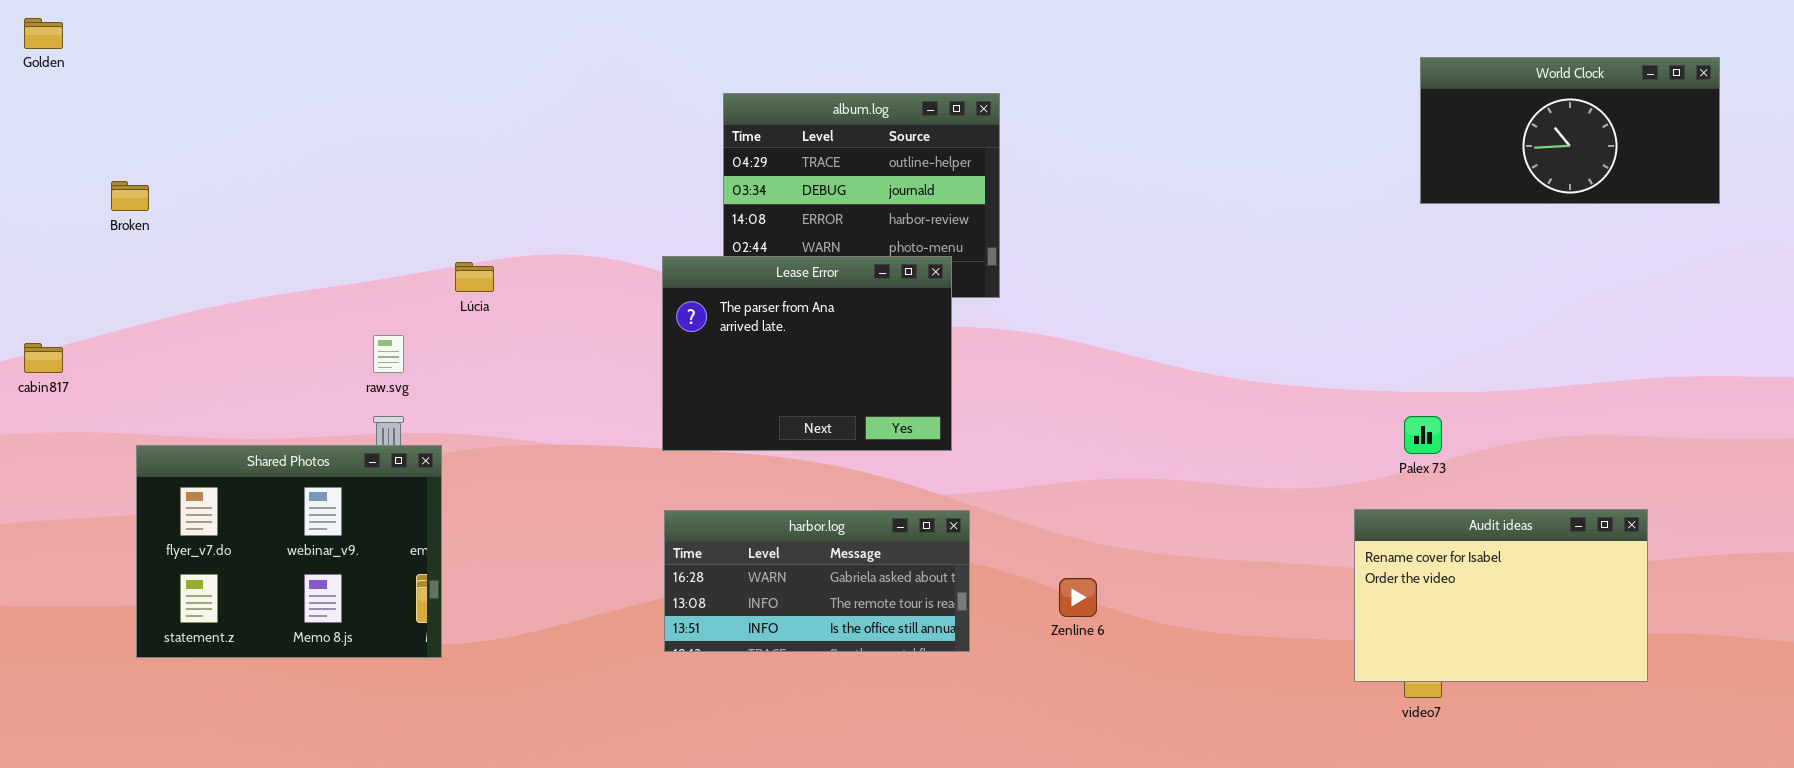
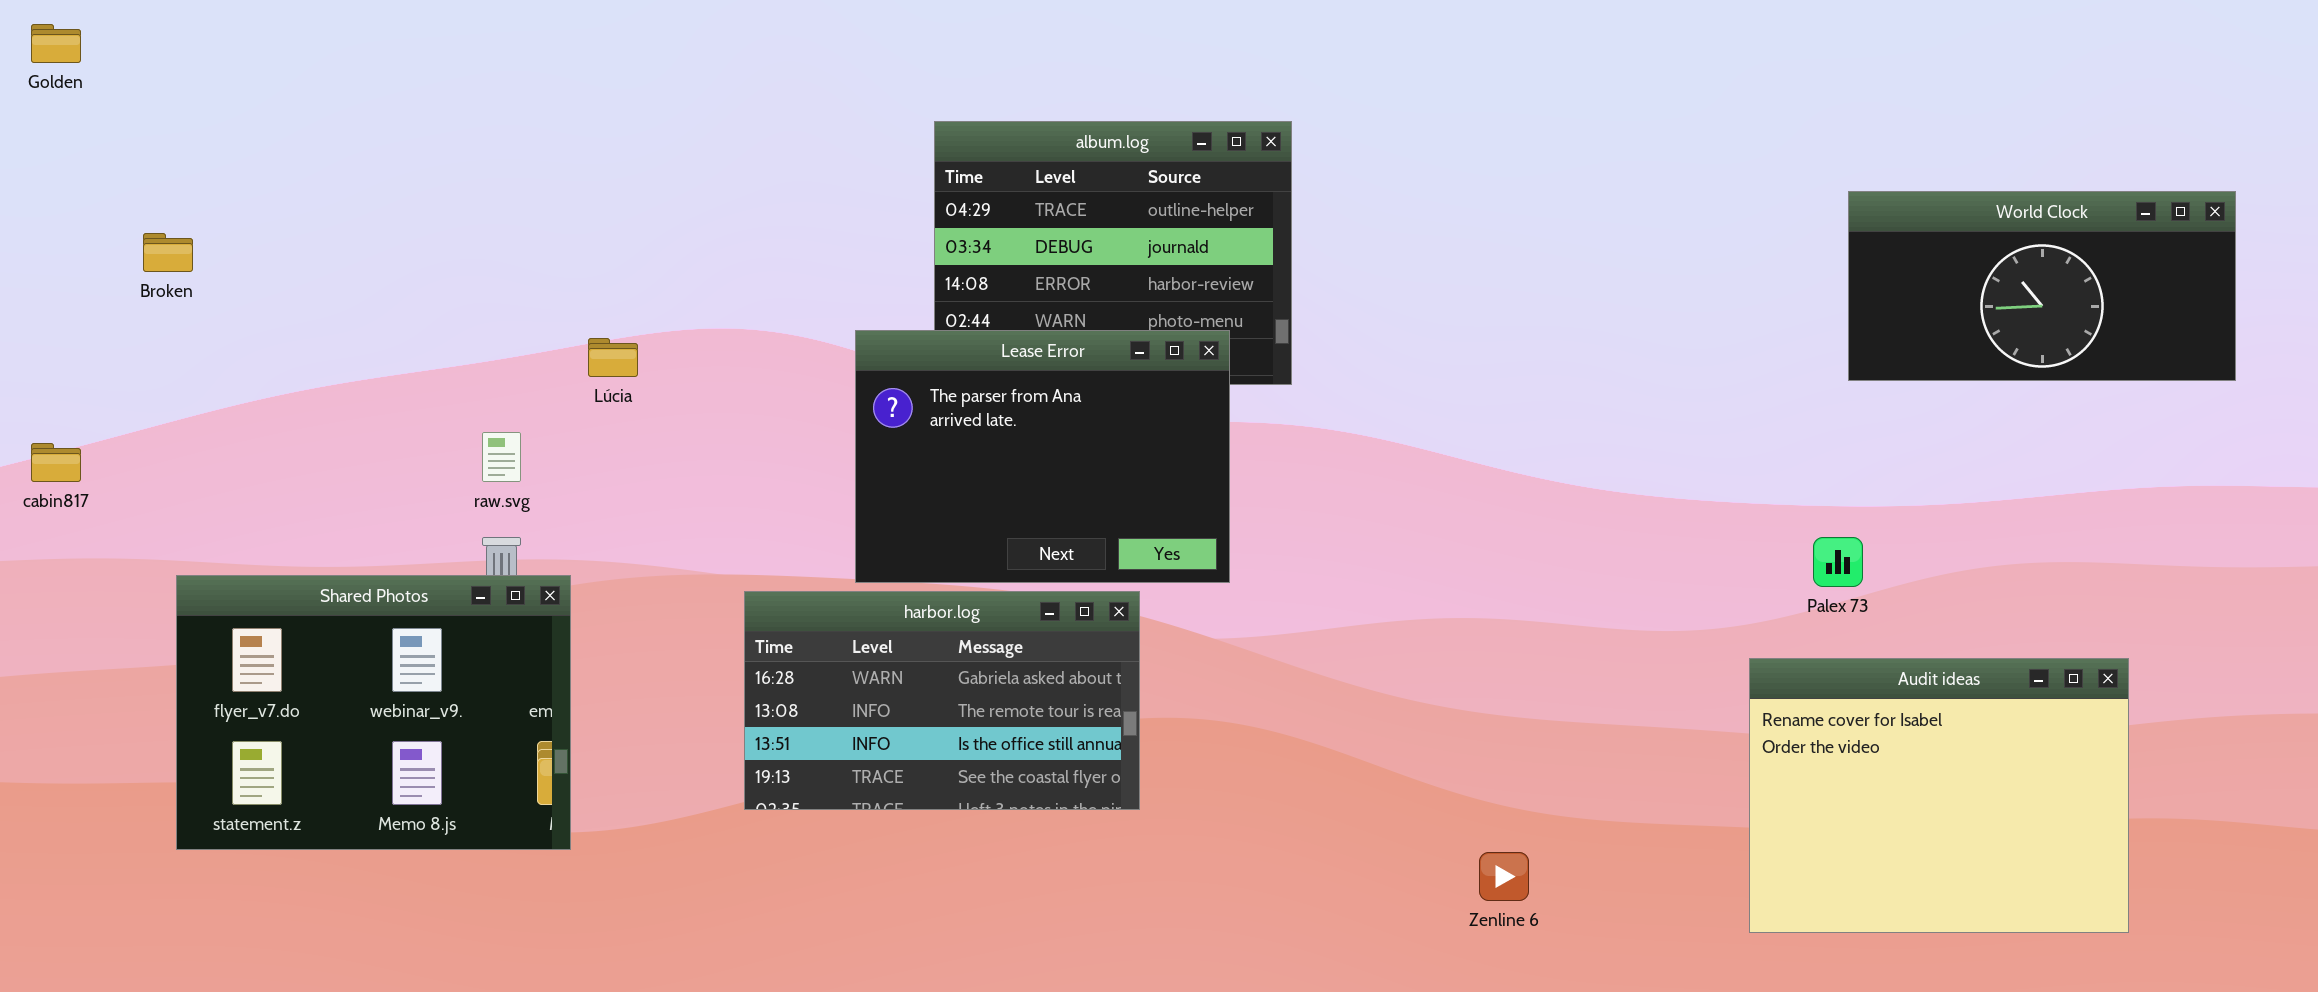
World Clock: [1420,57,1720,204] -> [1848,191,2236,381], moved
Audit ideas: [1354,509,1648,682] -> [1749,658,2129,933], resized
harbor.log: [664,510,970,652] -> [744,591,1140,810], moved, resized
Zenline 6: [1059,578,1097,617] -> [1479,852,1529,901], moved

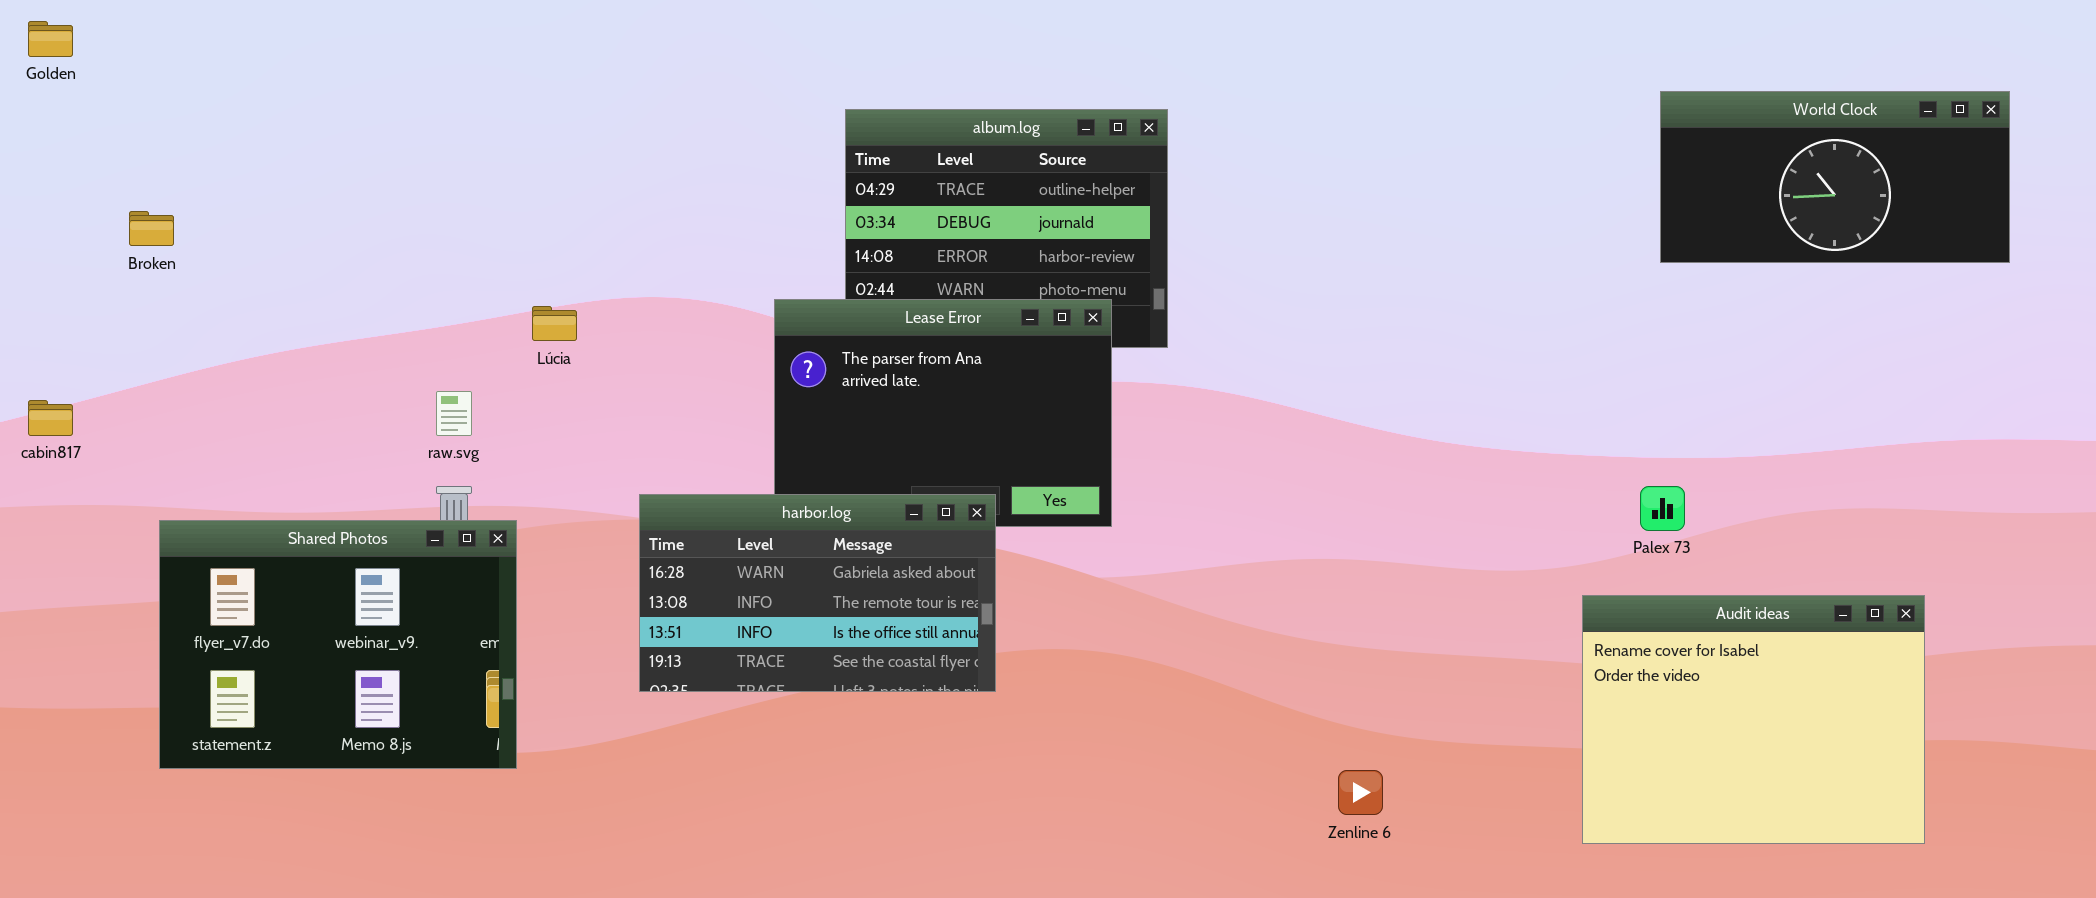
World Clock: [1848,191,2236,381] -> [1660,91,2010,263], moved
harbor.log: [744,591,1140,810] -> [639,494,996,692], moved

